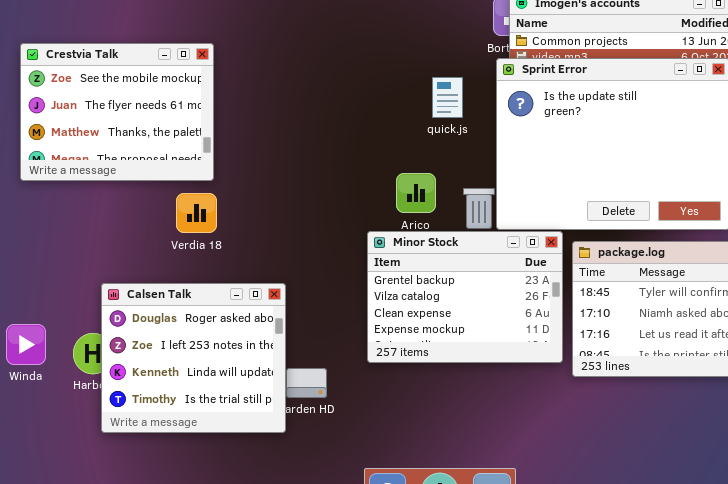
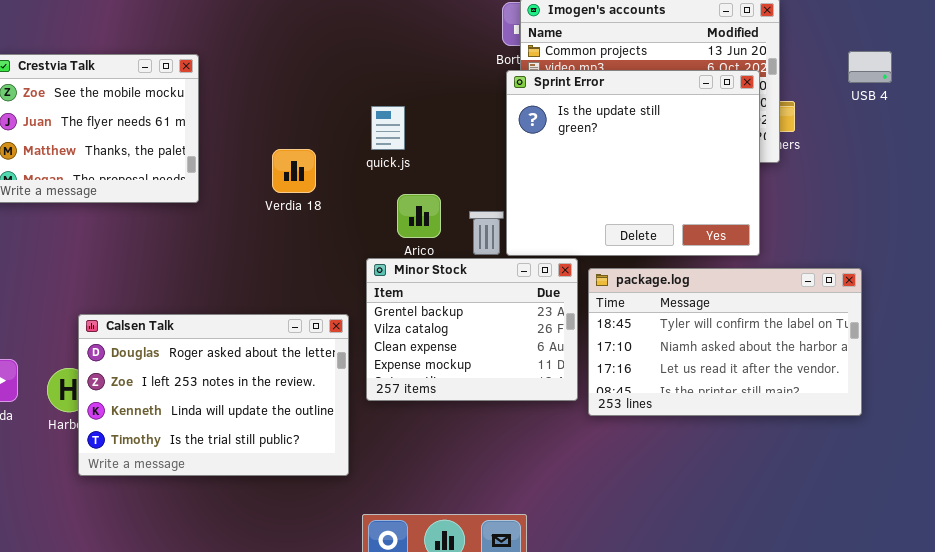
quick.js: [432,77,463,118] -> [371,106,405,150], moved
Verdia 18: [176,193,217,233] -> [272,149,316,193], moved
Calsen Talk: [101,283,286,433] -> [78,314,349,476], resized

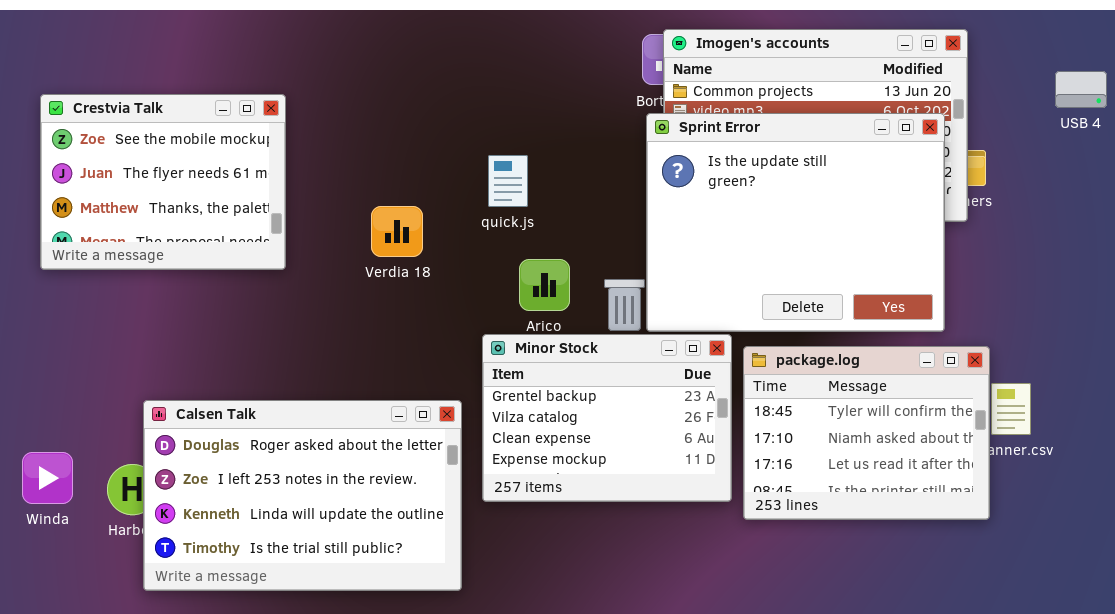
USB 4: [848,51,892,83] -> [1055,71,1107,108], moved
package.log: [588,268,862,416] -> [743,346,990,520], resized

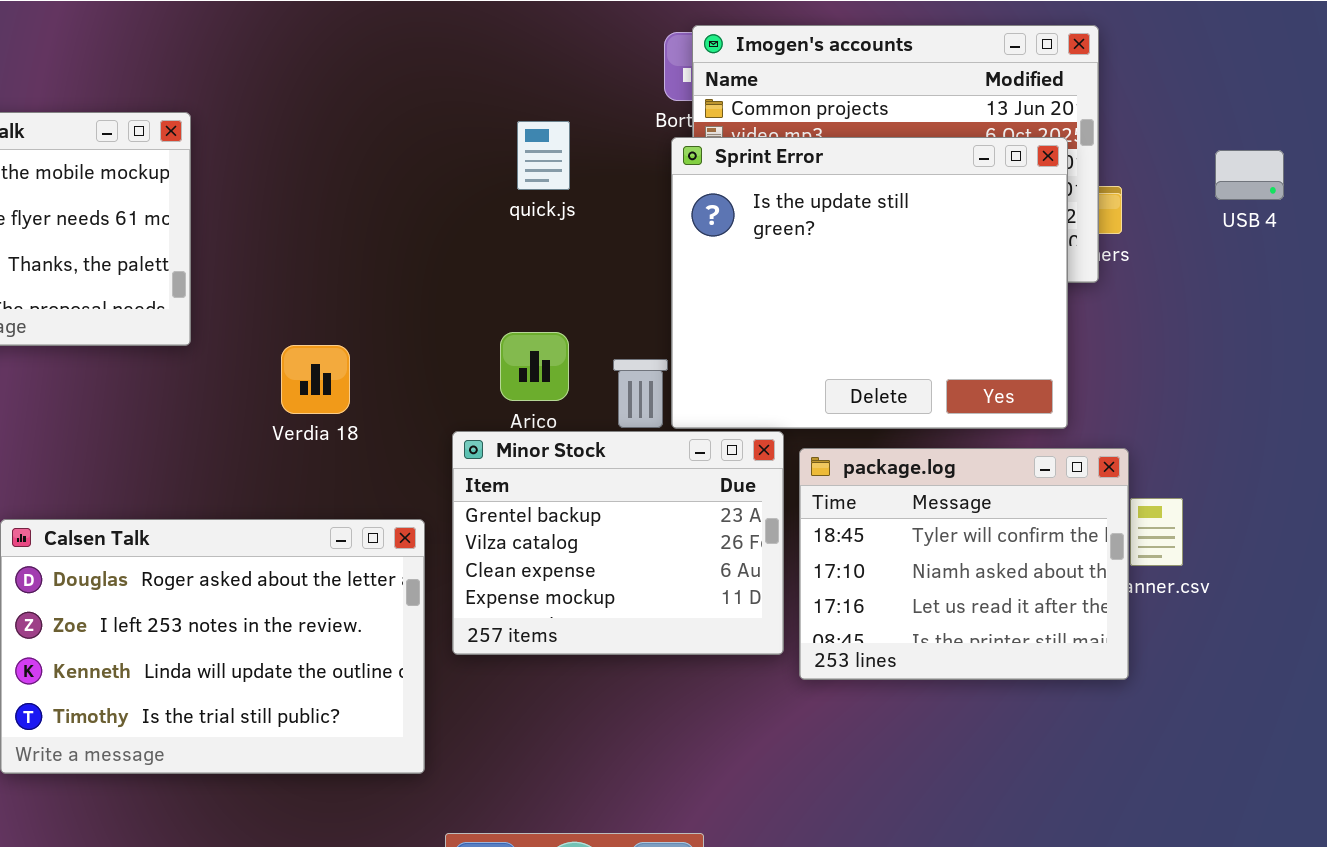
USB 4: [1055,71,1107,108] -> [1215,150,1284,200], moved
quick.js: [488,155,528,207] -> [517,121,570,190], moved
Verdia 18: [371,206,423,257] -> [281,345,350,414], moved

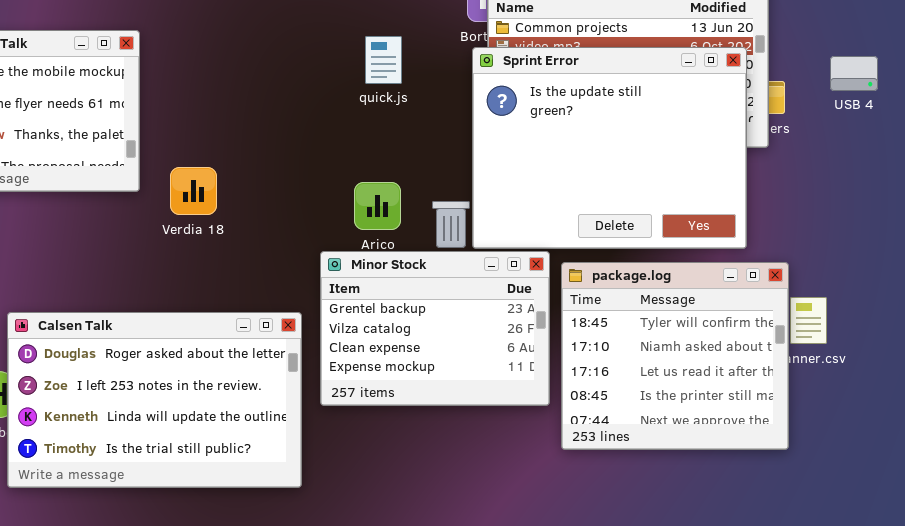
USB 4: [1215,150,1284,200] -> [830,56,878,91], moved
Verdia 18: [281,345,350,414] -> [170,167,217,215], moved
package.log: [799,448,1129,680] -> [561,262,789,450], resized

